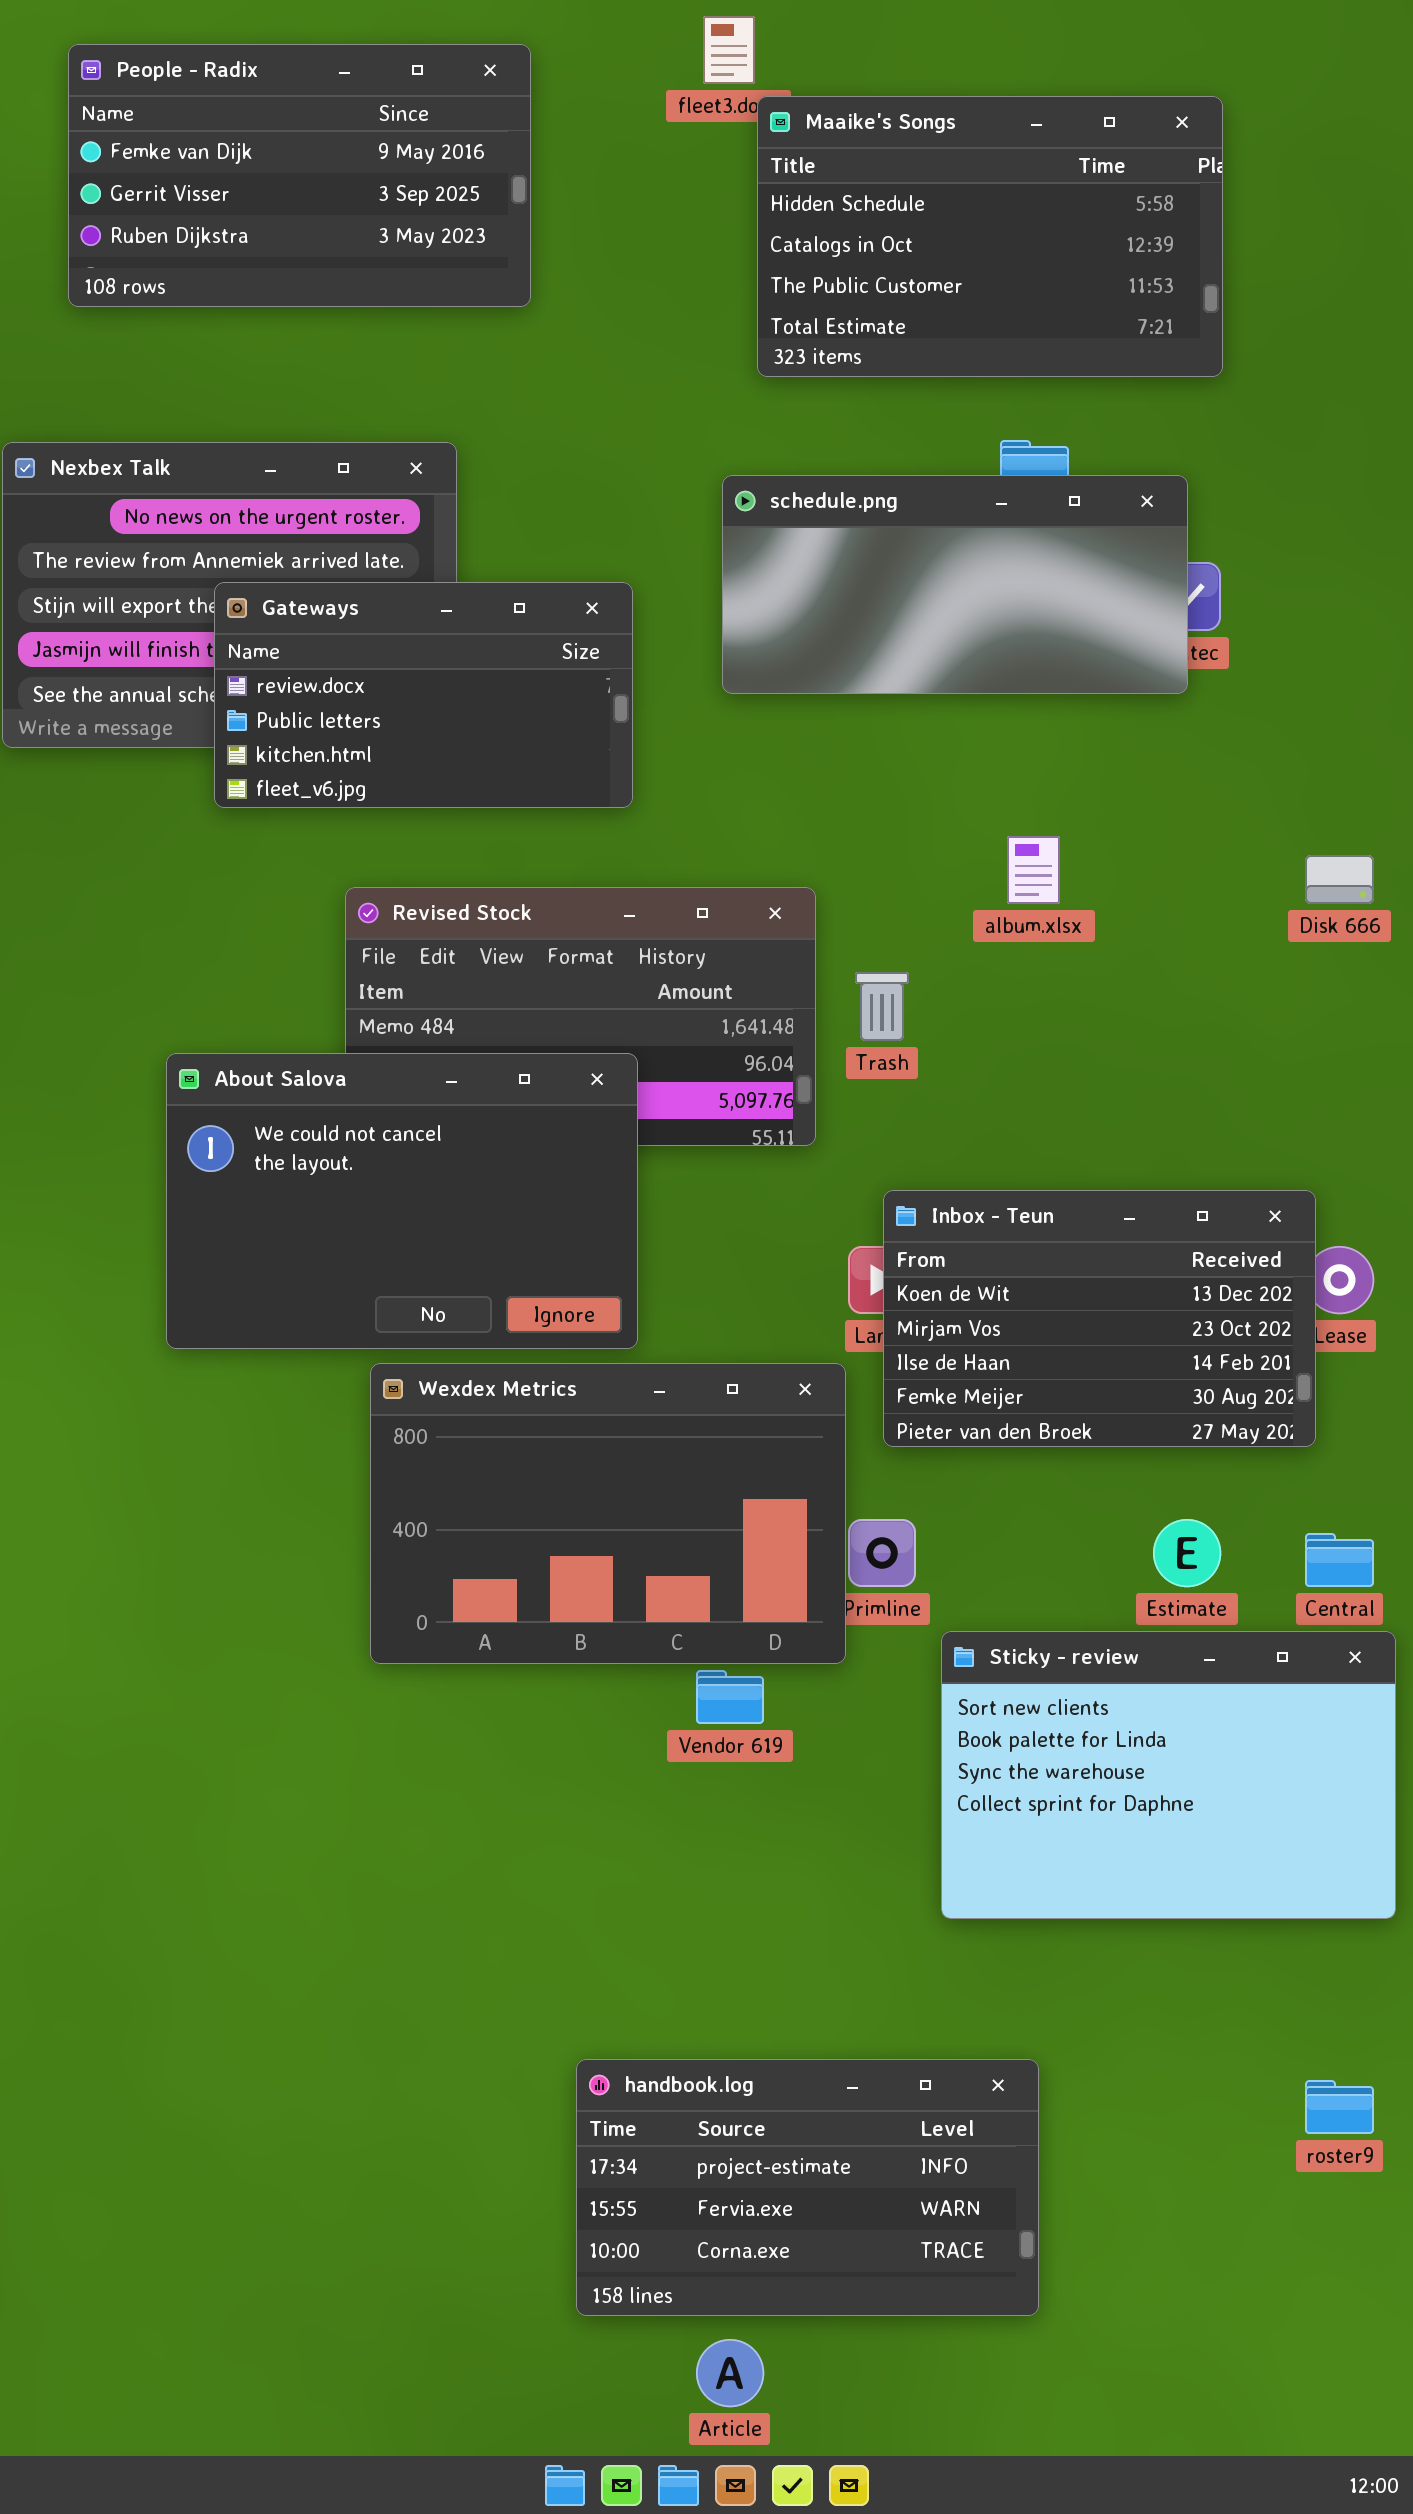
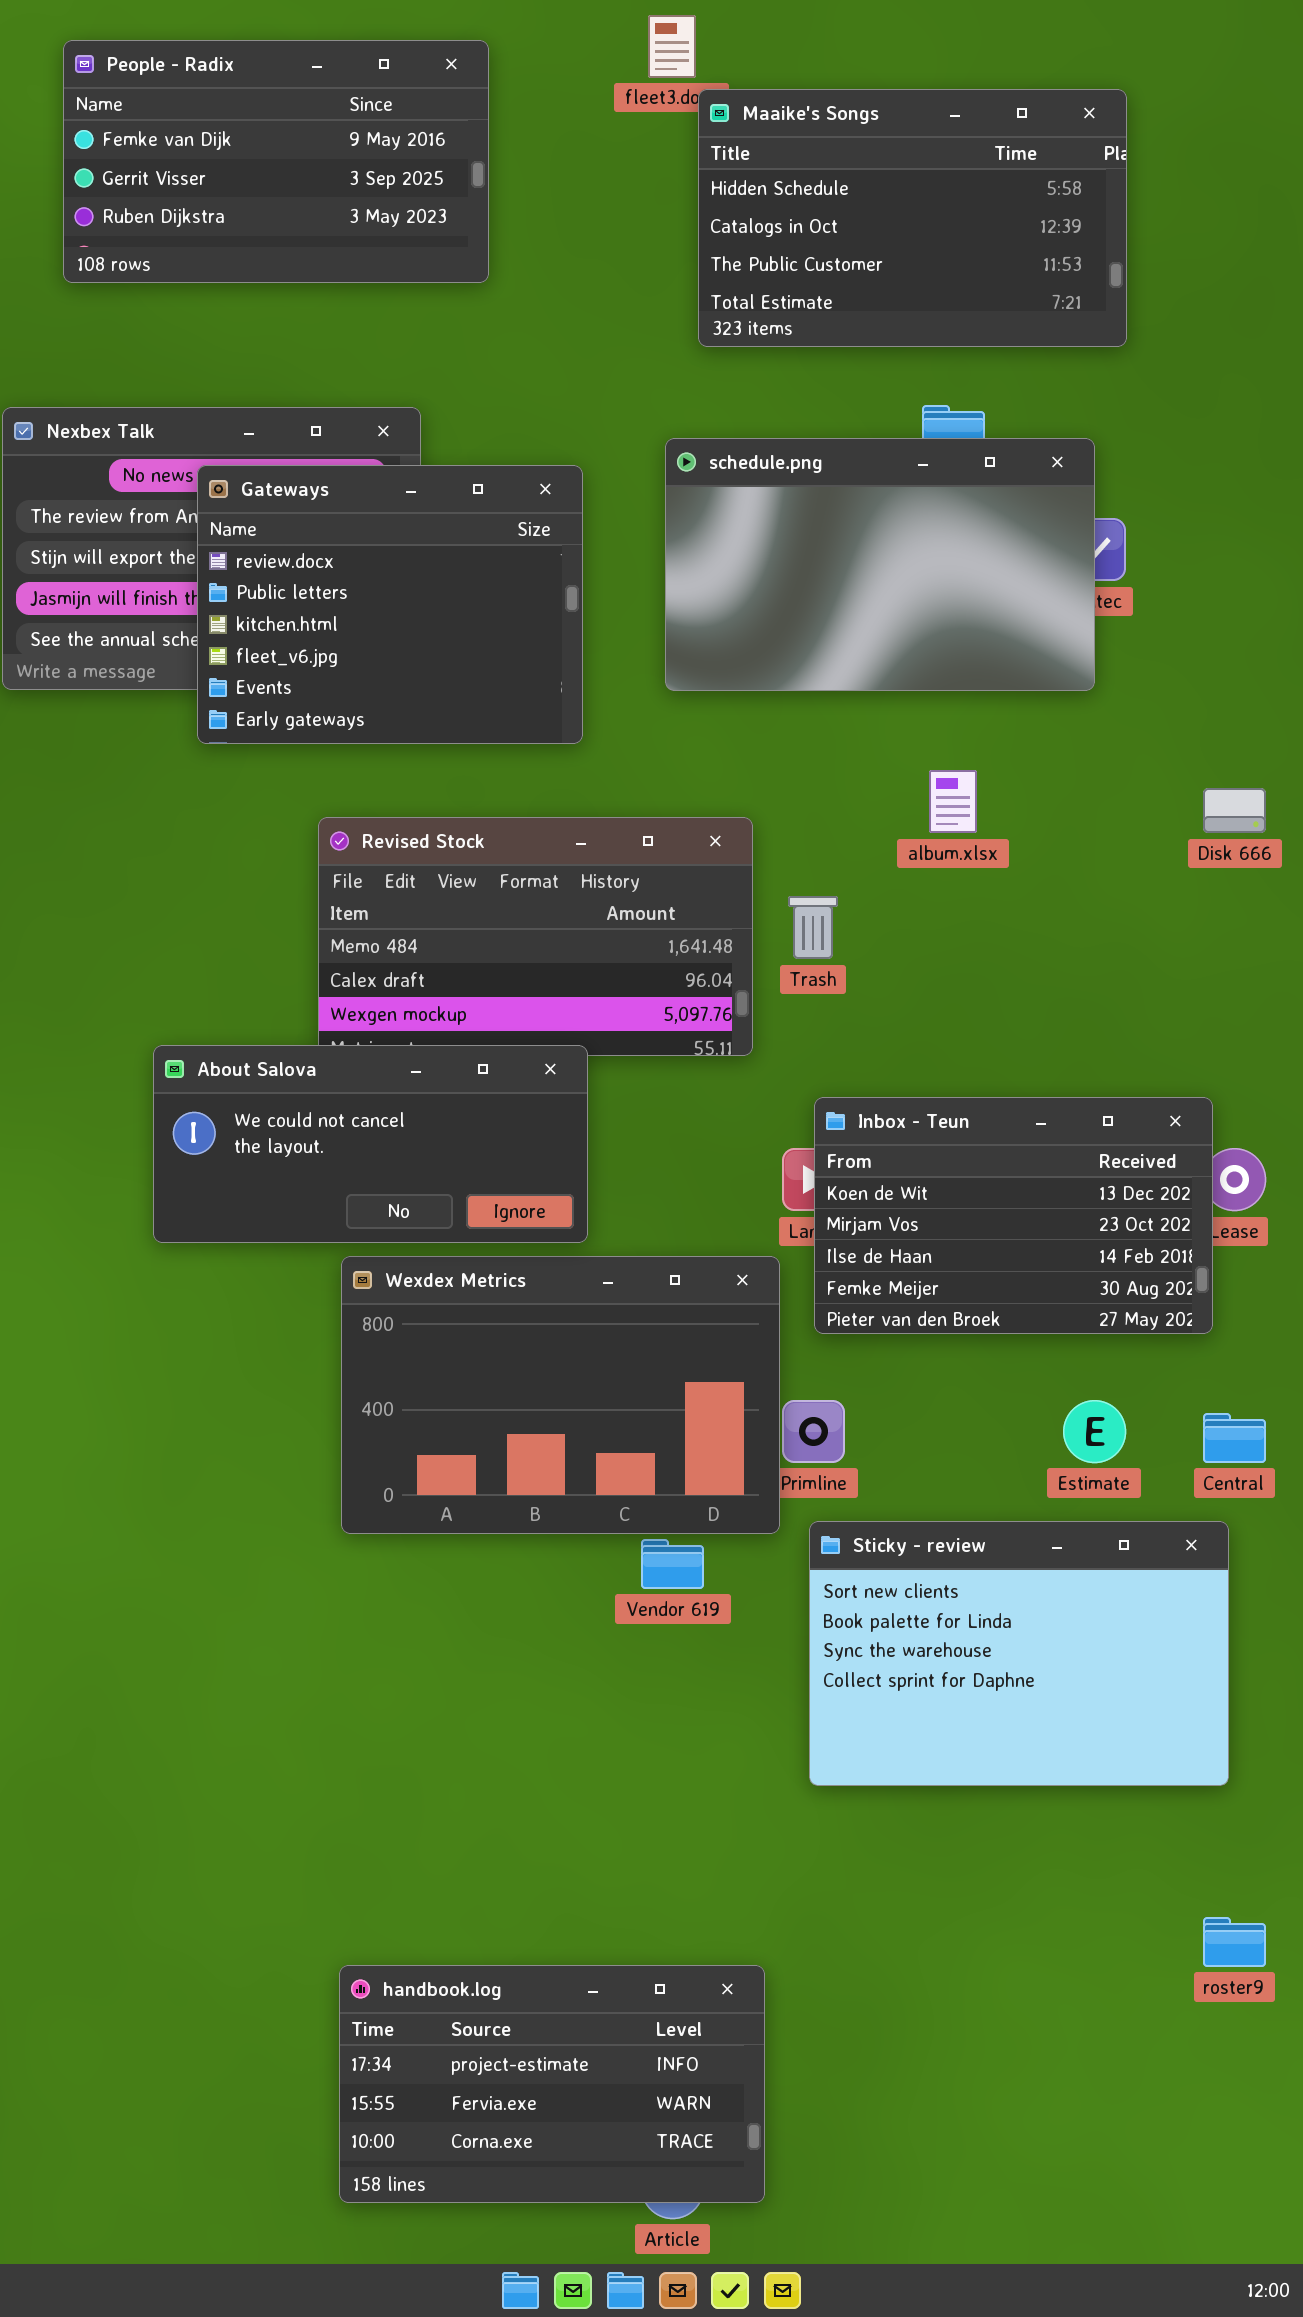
schedule.png: [722,475,1188,694] -> [665,438,1095,691], resized
Gateways: [214,582,633,808] -> [197,465,583,744], resized
About Salova: [166,1053,638,1349] -> [153,1045,588,1243], resized
Sticky - review: [941,1631,1396,1919] -> [809,1521,1229,1786], moved
handbook.log: [576,2059,1039,2316] -> [339,1965,765,2203], moved

